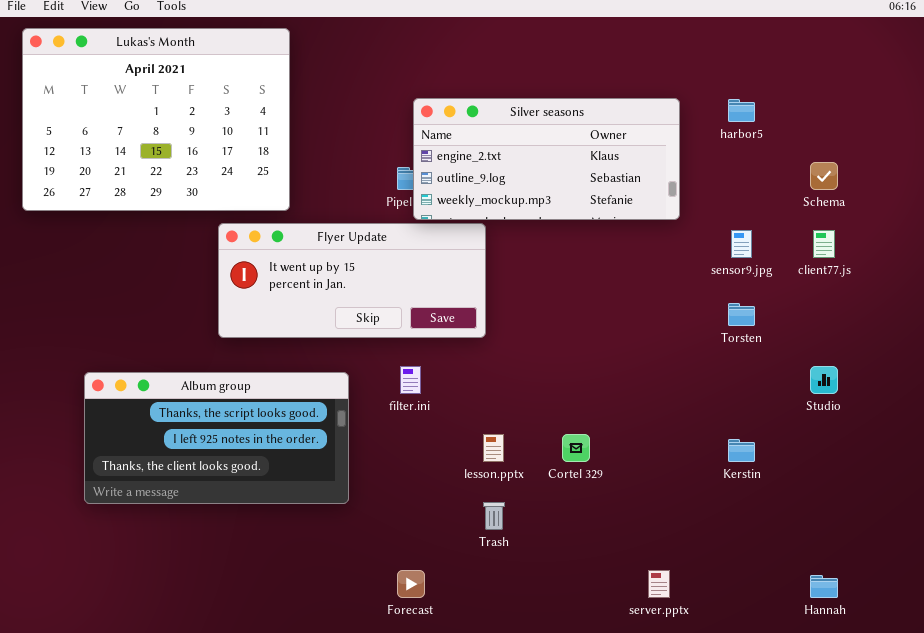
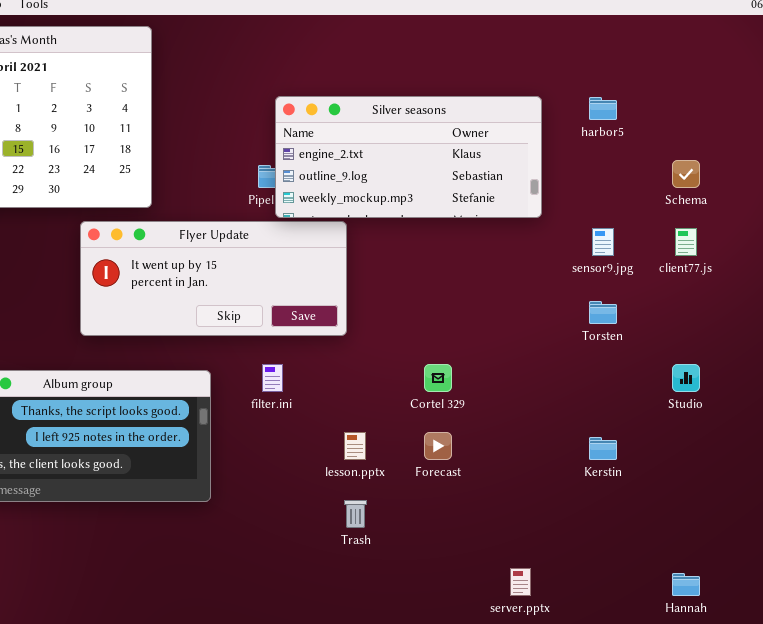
Cortel 329: [562,434,590,462] -> [424,364,452,392], moved
Forecast: [397,570,425,598] -> [424,432,452,460], moved

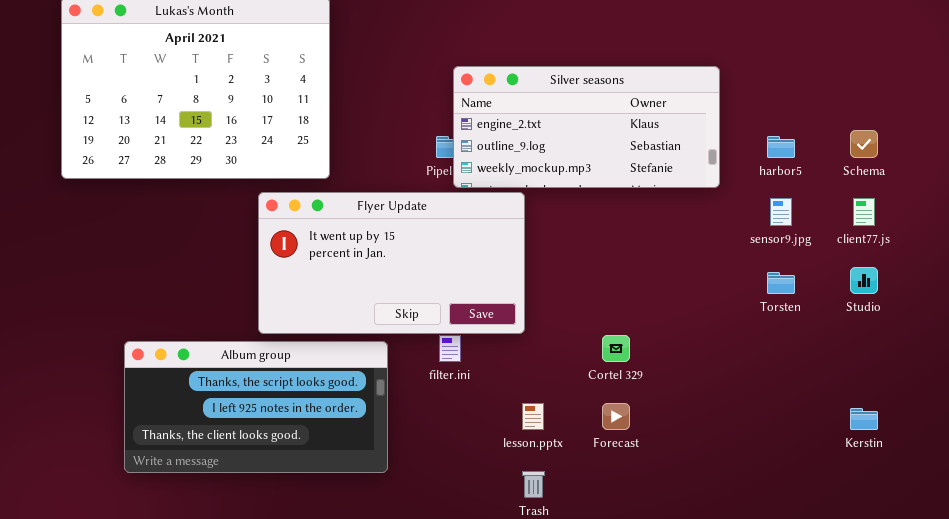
harbor5: [589,97,617,120] -> [767,136,795,158], moved
Flyer Update: [80,221,347,336] -> [258,192,525,334], resized
Studio: [672,364,700,392] -> [850,267,878,294], moved
Kerstin: [589,437,617,460] -> [850,408,878,430], moved

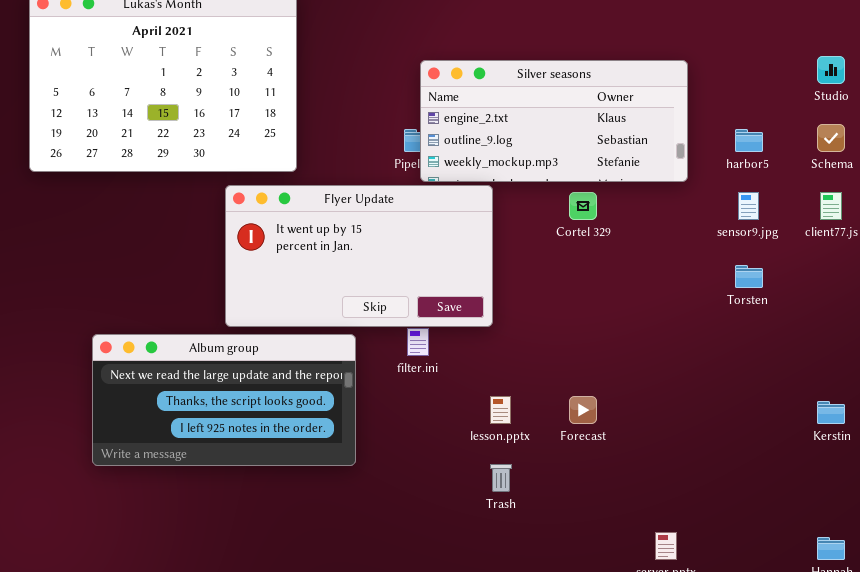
Studio: [850,267,878,294] -> [817,56,845,84], moved
Cortel 329: [602,335,630,362] -> [569,192,597,220], moved
Album group: [124,341,388,473] -> [92,334,356,466], scrolled up 1 row

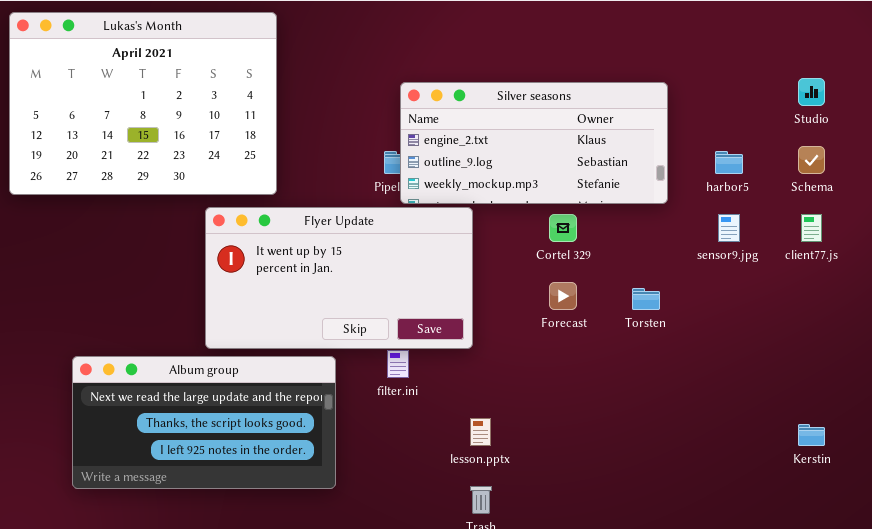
Torsten: [735,265,763,288] -> [632,288,660,310], moved
Forecast: [569,396,597,424] -> [549,282,577,310], moved

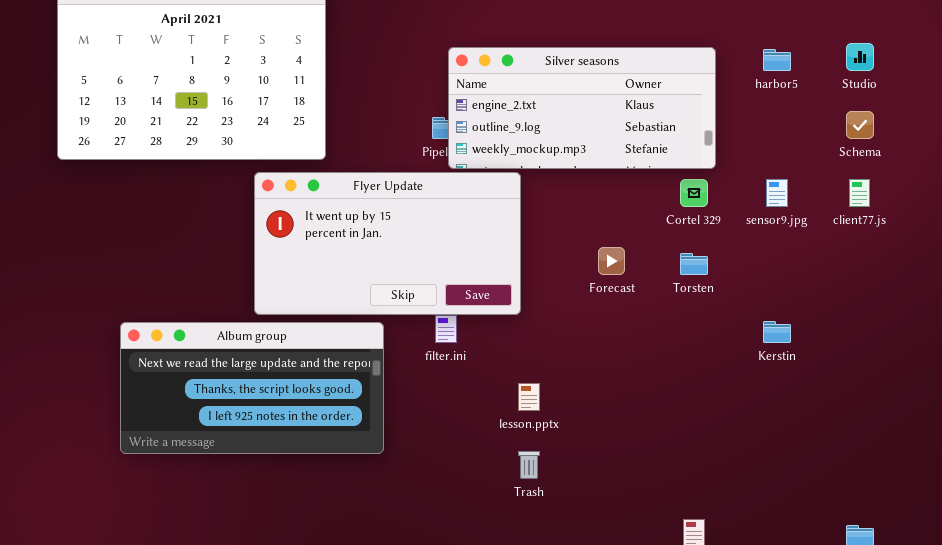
harbor5: [715,151,743,174] -> [763,49,791,71], moved
Cortel 329: [549,214,577,242] -> [680,179,708,207], moved
Kerstin: [798,424,825,446] -> [763,321,791,343], moved

